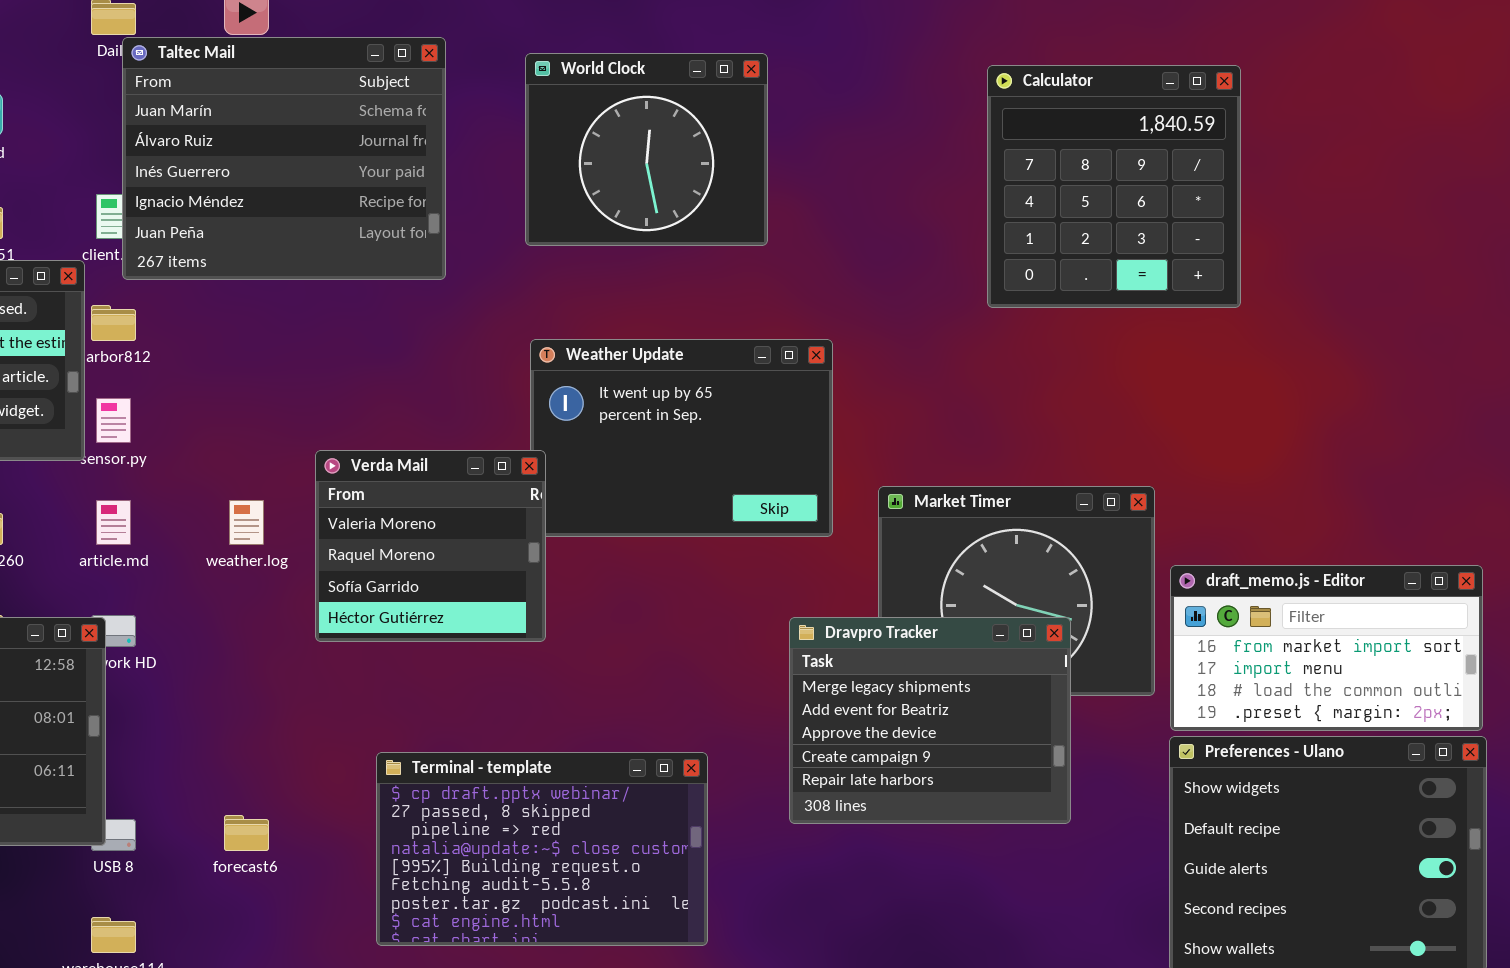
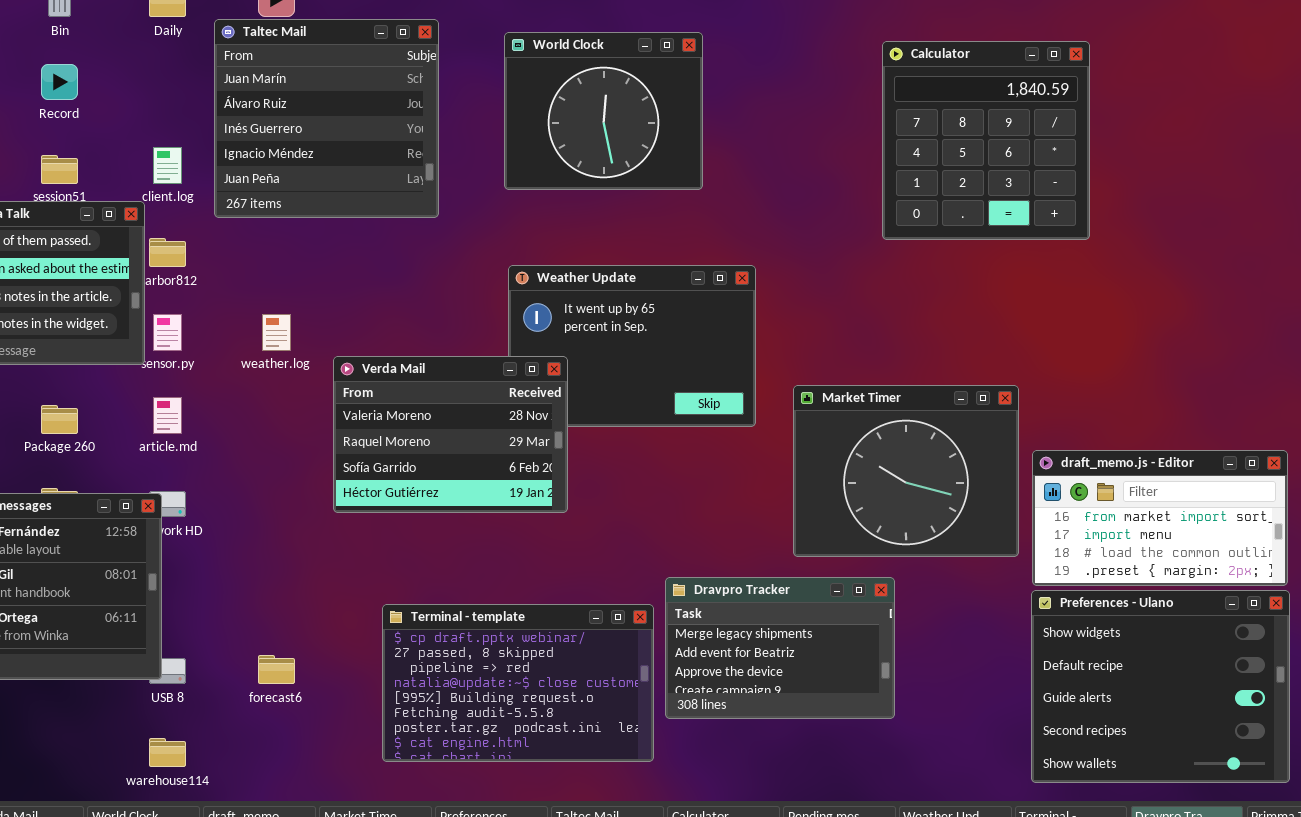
Taltec Mail: [122,37,446,280] -> [214,19,439,218], resized
Verda Mail: [315,450,546,642] -> [333,356,568,513], resized
weather.log: [229,500,264,545] -> [262,314,291,351], moved
Dravpro Tracker: [789,617,1071,824] -> [665,577,895,719], moved, resized

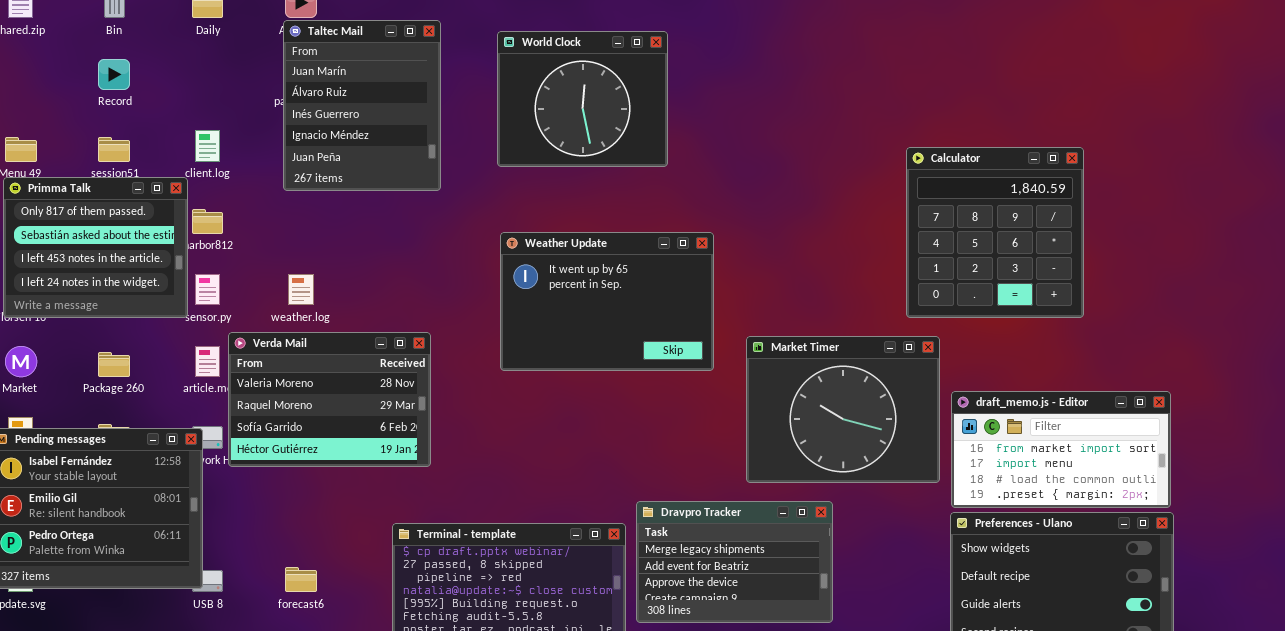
Taltec Mail: [214,19,439,218] -> [283,20,441,191], resized
Calculator: [882,41,1090,240] -> [906,147,1084,318], moved
Verda Mail: [333,356,568,513] -> [228,332,431,467], moved

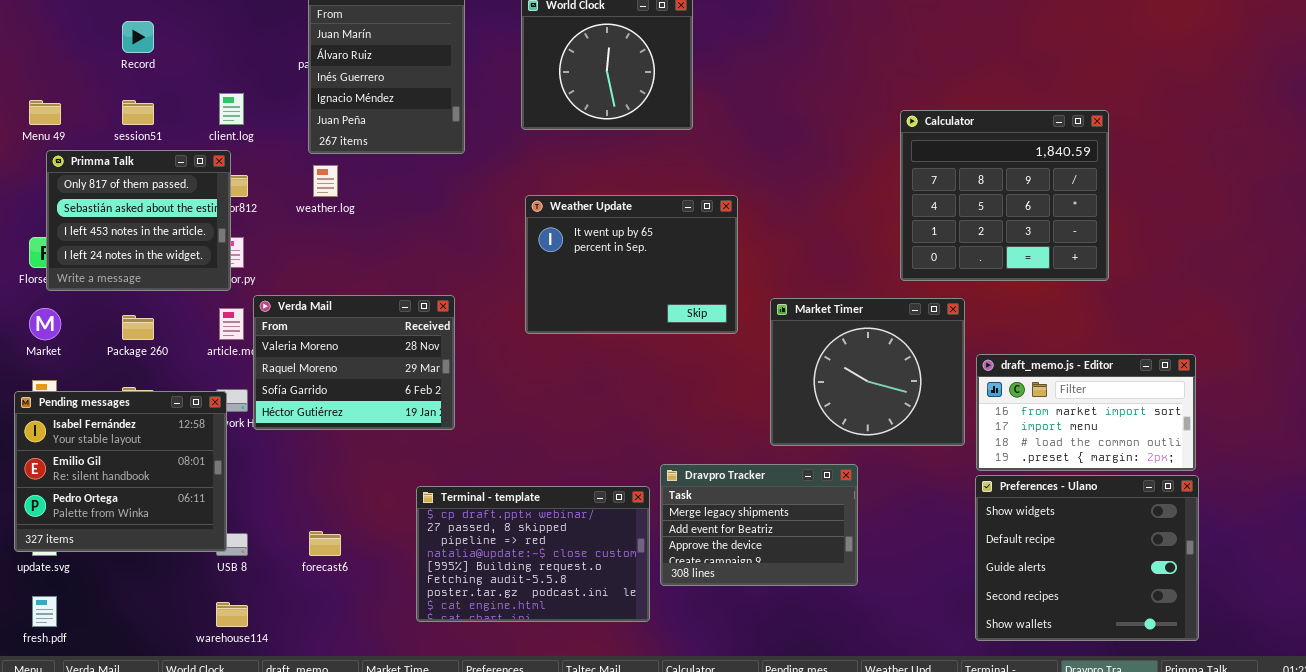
Calculator: [906,147,1084,318] -> [900,110,1109,281], resized
Primma Talk: [3,177,188,318] -> [46,150,231,291], moved
weather.log: [288,274,314,305] -> [313,165,338,197], moved

